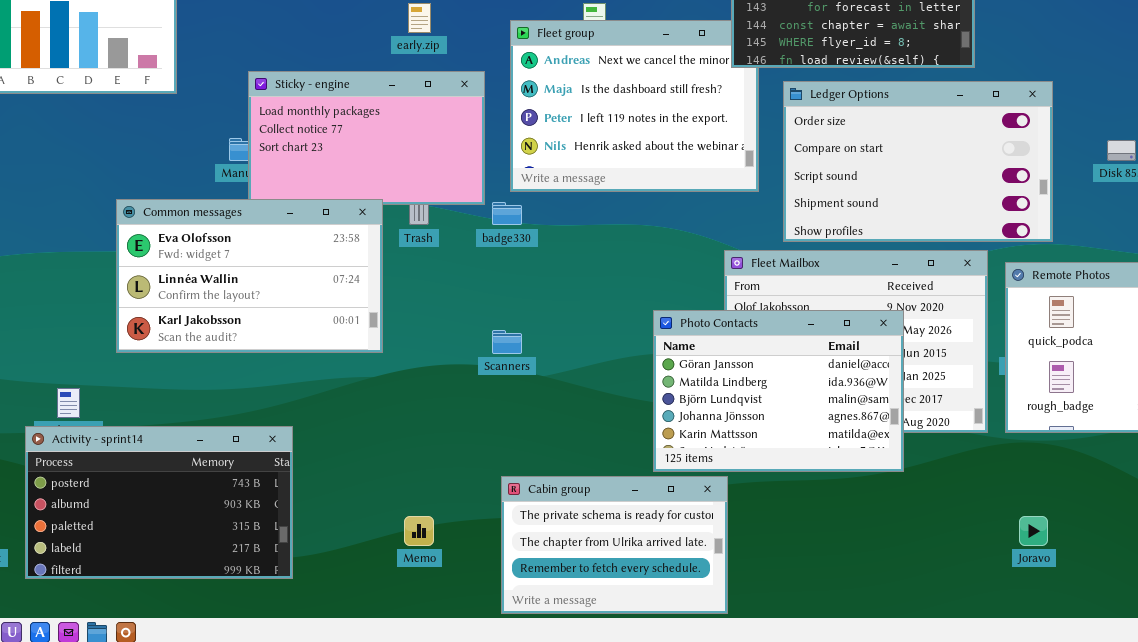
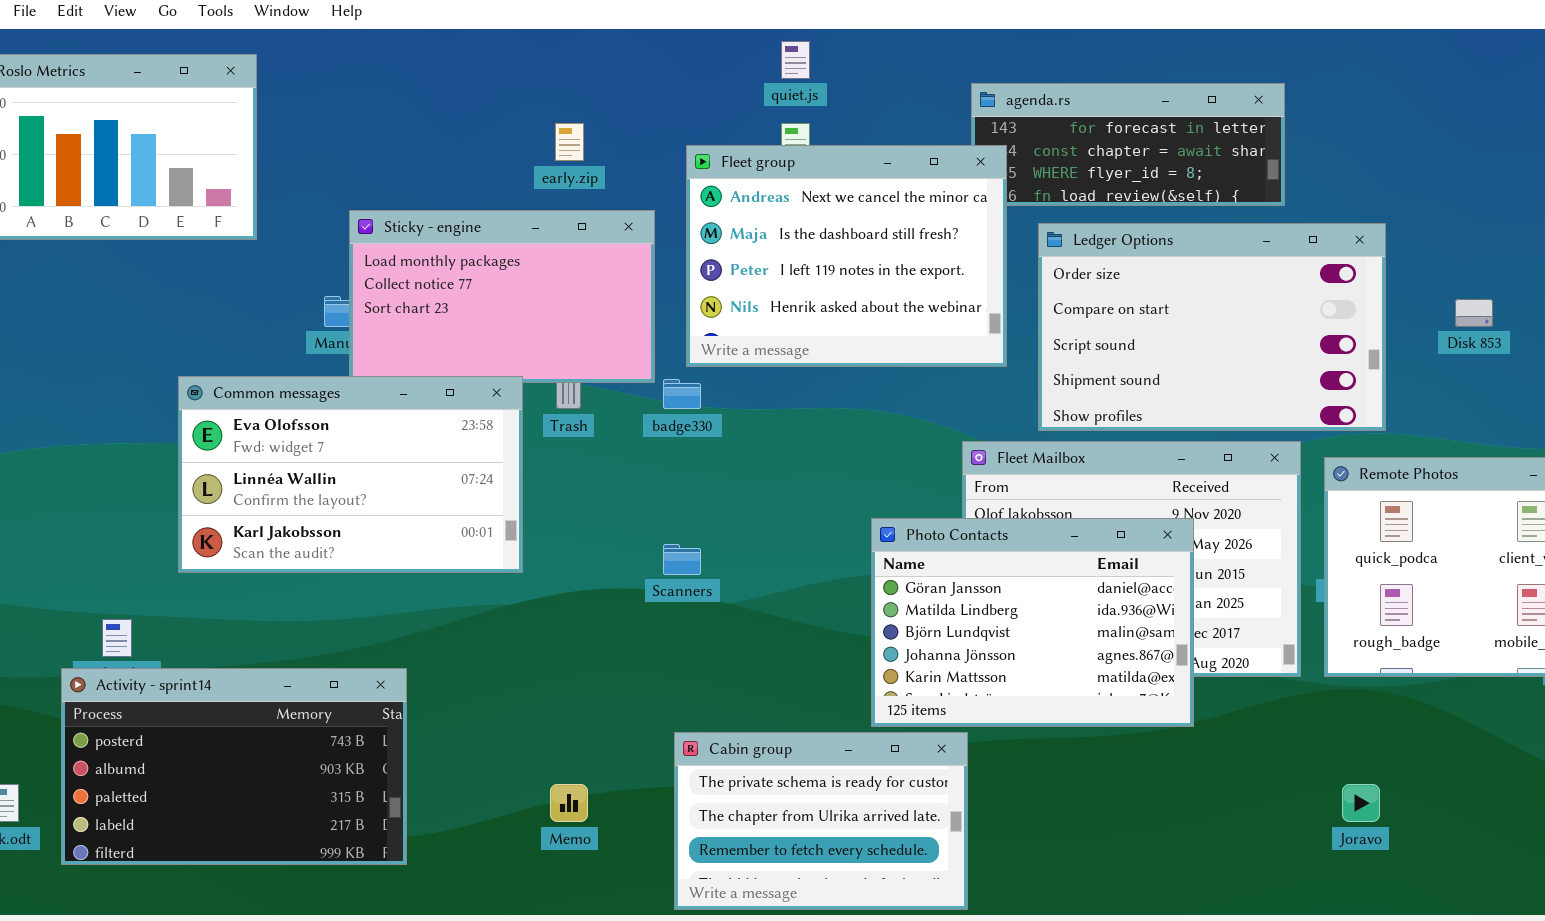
Fleet group: [510,20,759,192] -> [686,145,1007,367], raised

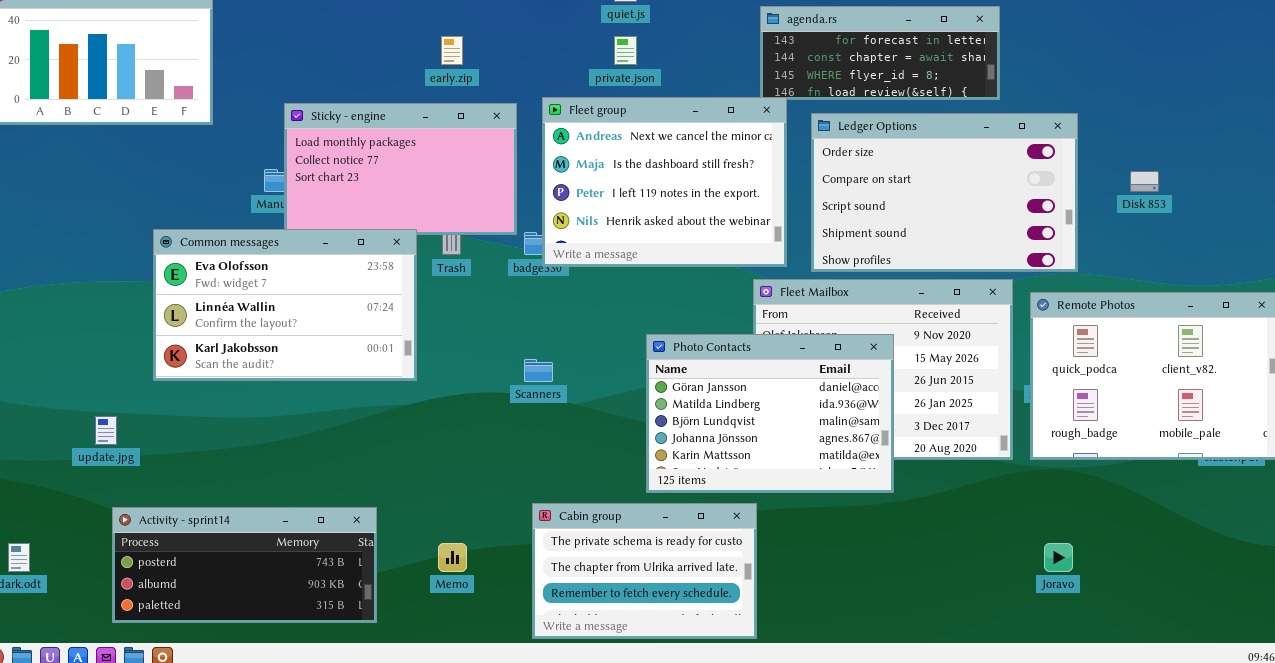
Fleet group: [686,145,1007,367] -> [542,97,787,267], moved
Photo Contacts: [871,518,1194,727] -> [646,334,894,493], moved
Activity - sprint14: [61,668,407,865] -> [112,507,377,623], moved, resized

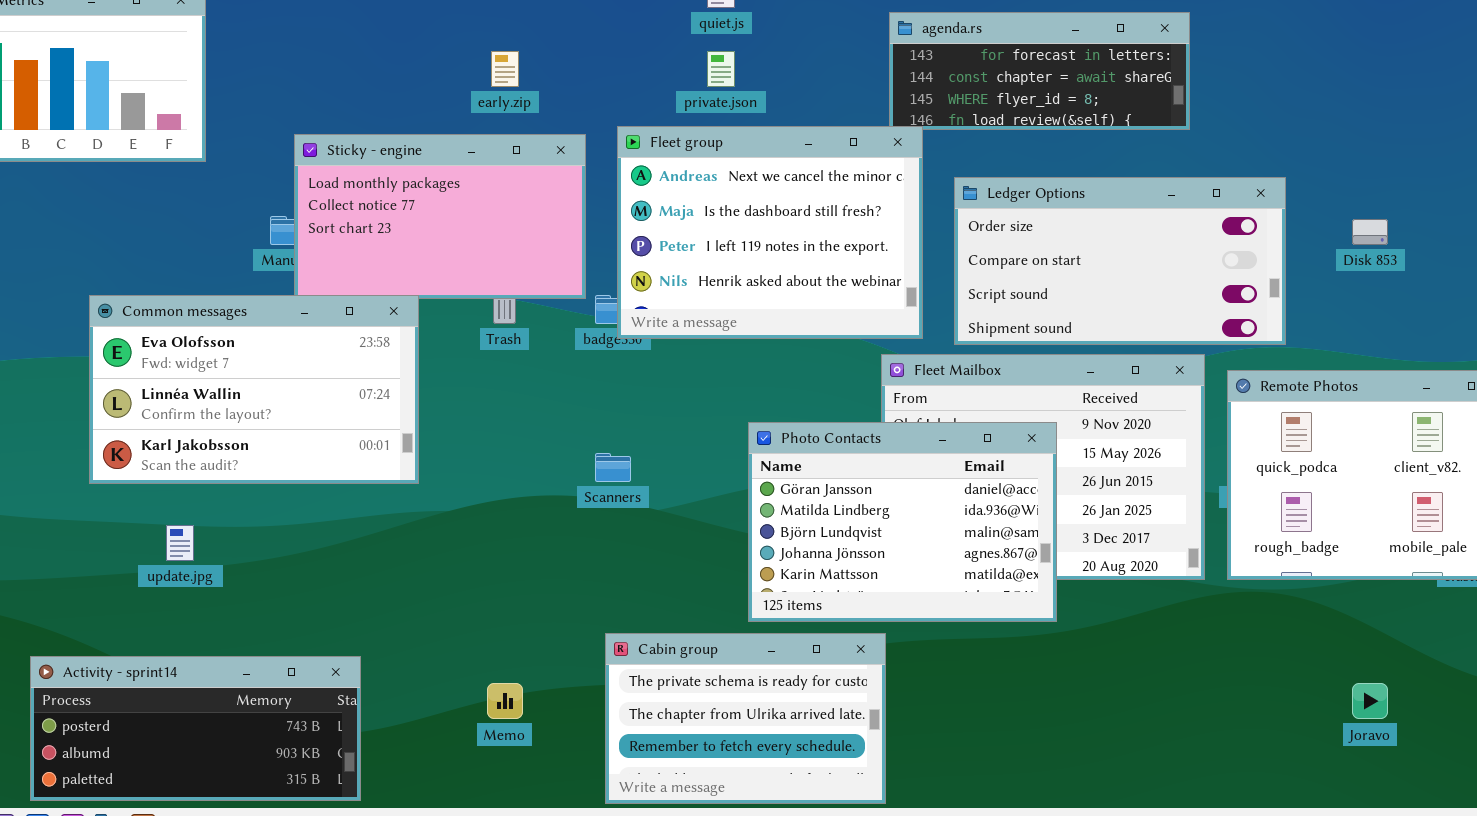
Ledger Options: [811,113,1078,272] -> [954,177,1286,345], resized
Common messages: [153,229,417,381] -> [89,295,419,484], moved
update.jpg: [95,416,117,445] -> [166,525,194,561], moved
Activity - sprint14: [112,507,377,623] -> [30,656,361,801], moved
Joravo: [1044,543,1073,572] -> [1352,683,1388,719], moved

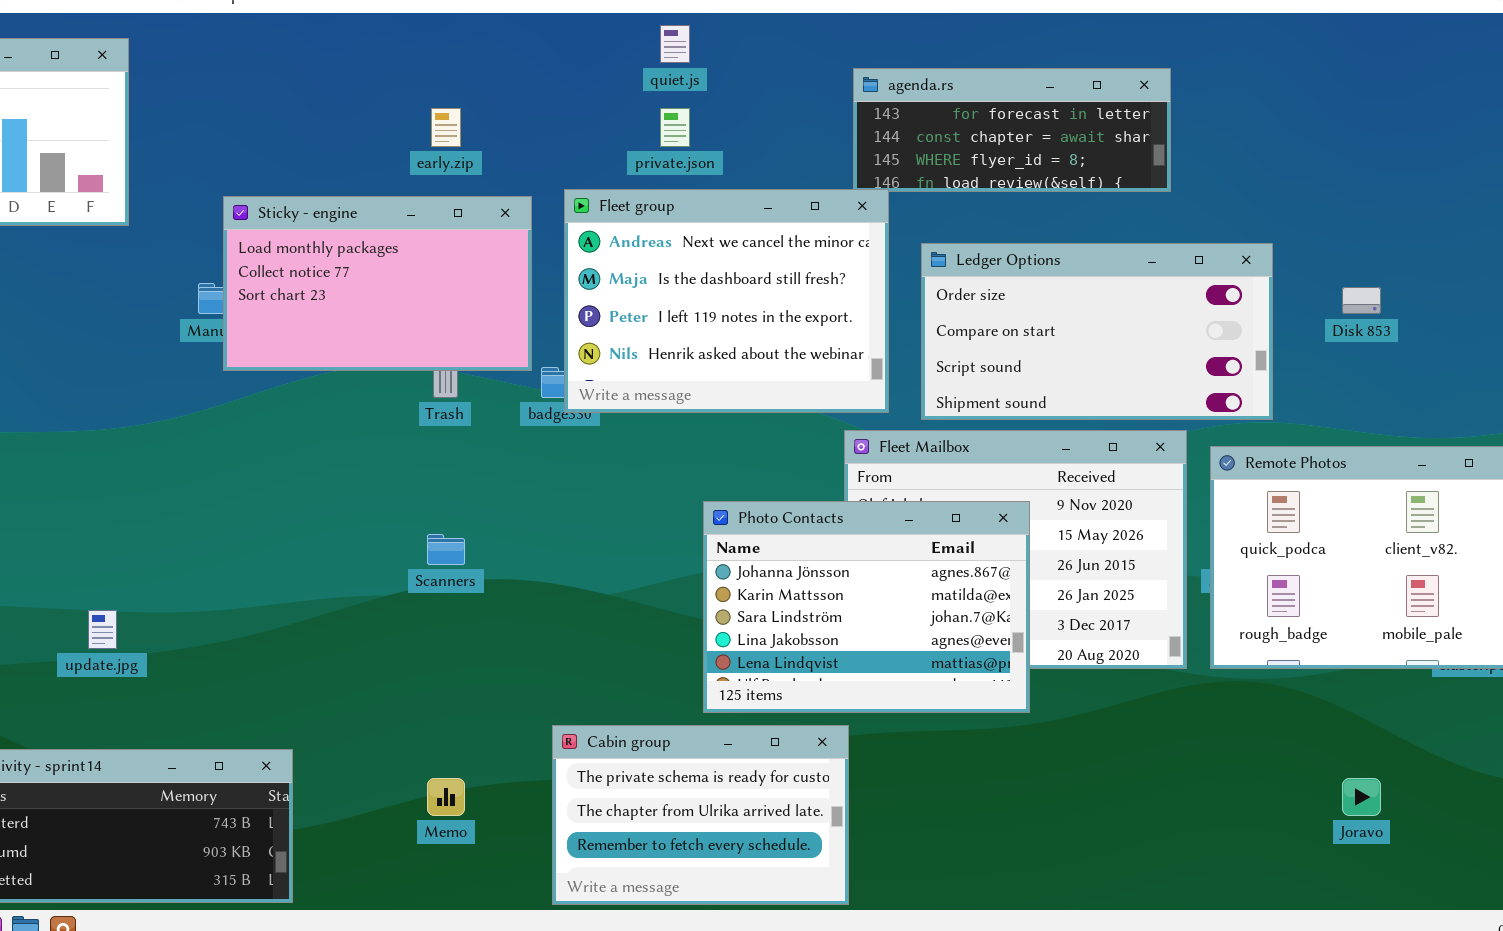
Common messages: [89,295,419,484] -> none, closed
Photo Contacts: [748,422,1057,622] -> [703,501,1030,713], scrolled down 3 rows
Scanners: [595,453,631,482] -> [427,534,465,565], moved

